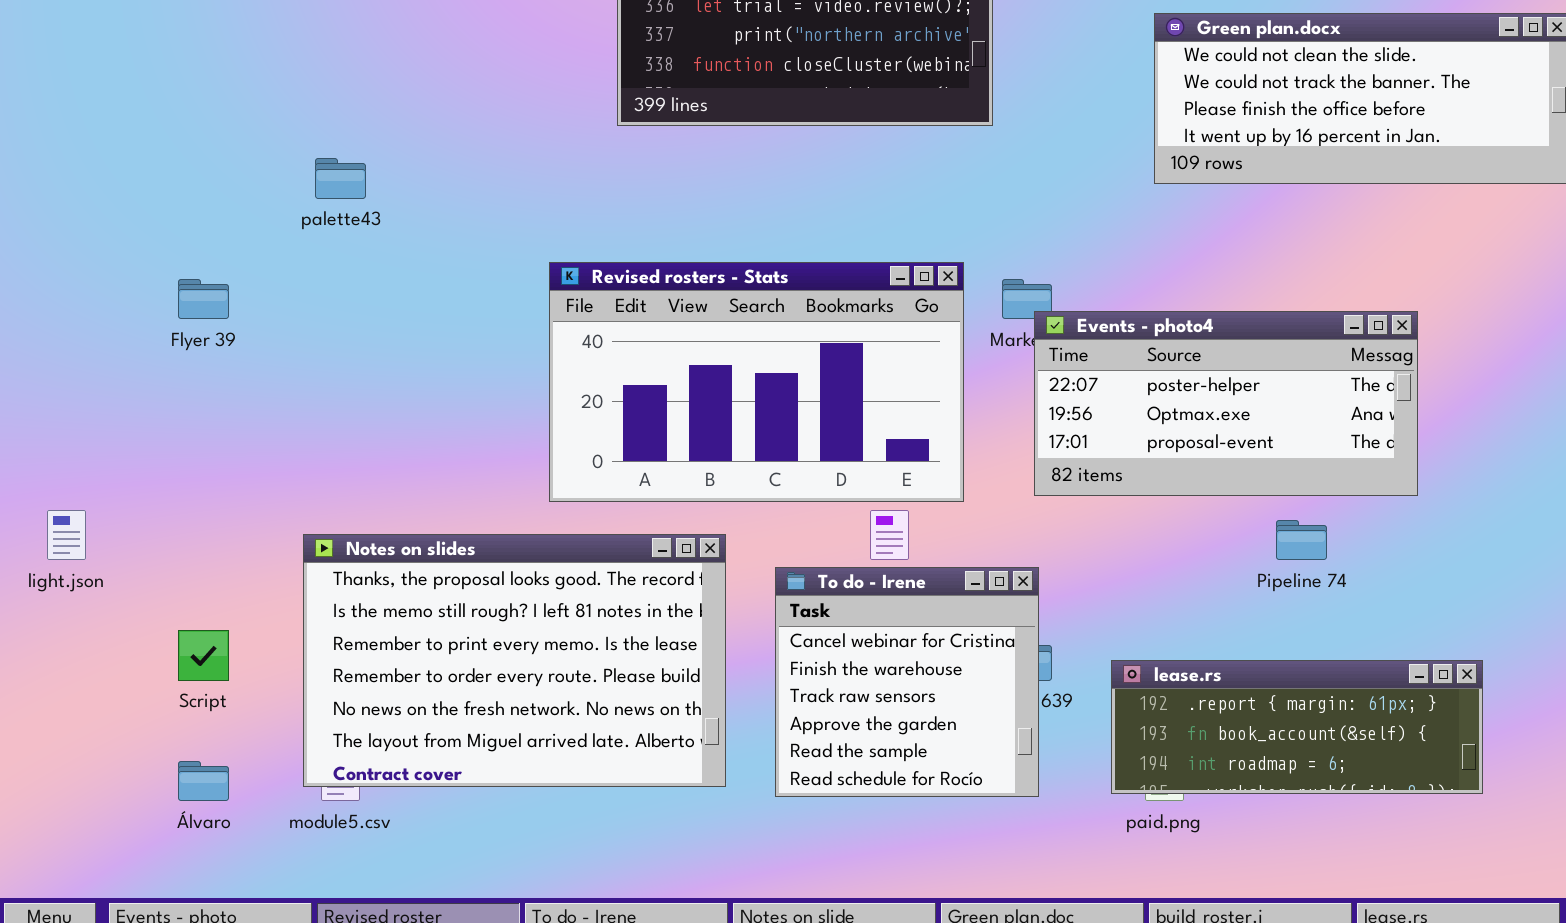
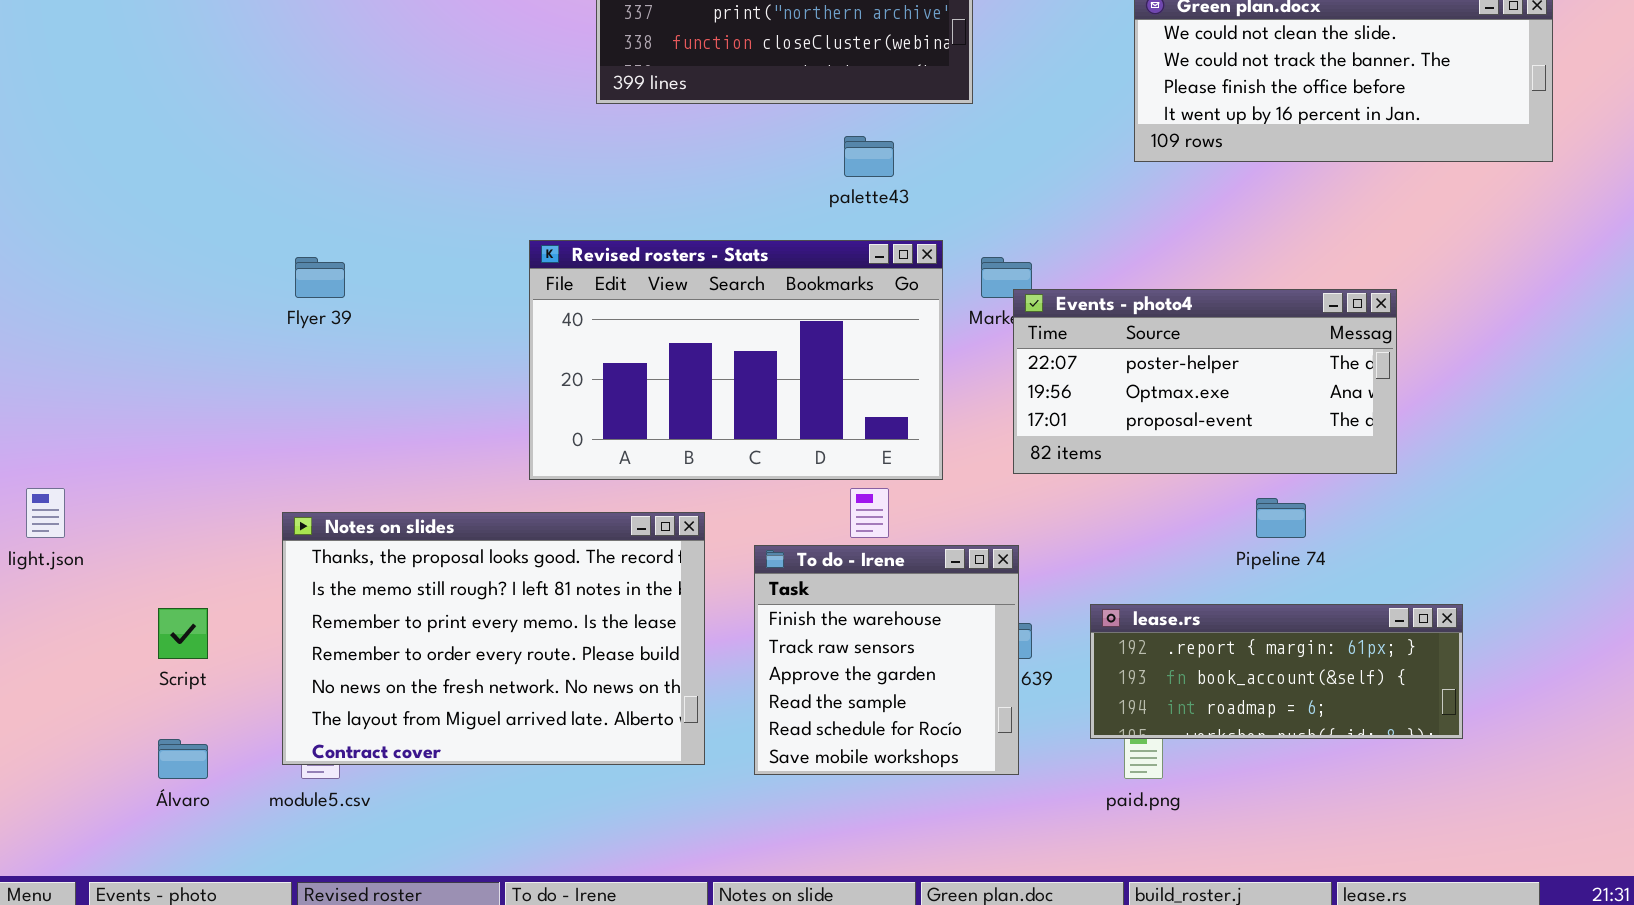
palette43: [315,158,366,199] -> [844,136,894,177], moved
Flyer 39: [178,279,229,319] -> [295,257,345,298], moved
To do - Irene: [775,567,1039,797] -> [754,545,1019,775], scrolled down 1 row
lease.rs: [1111,660,1483,794] -> [1090,604,1463,739], moved

